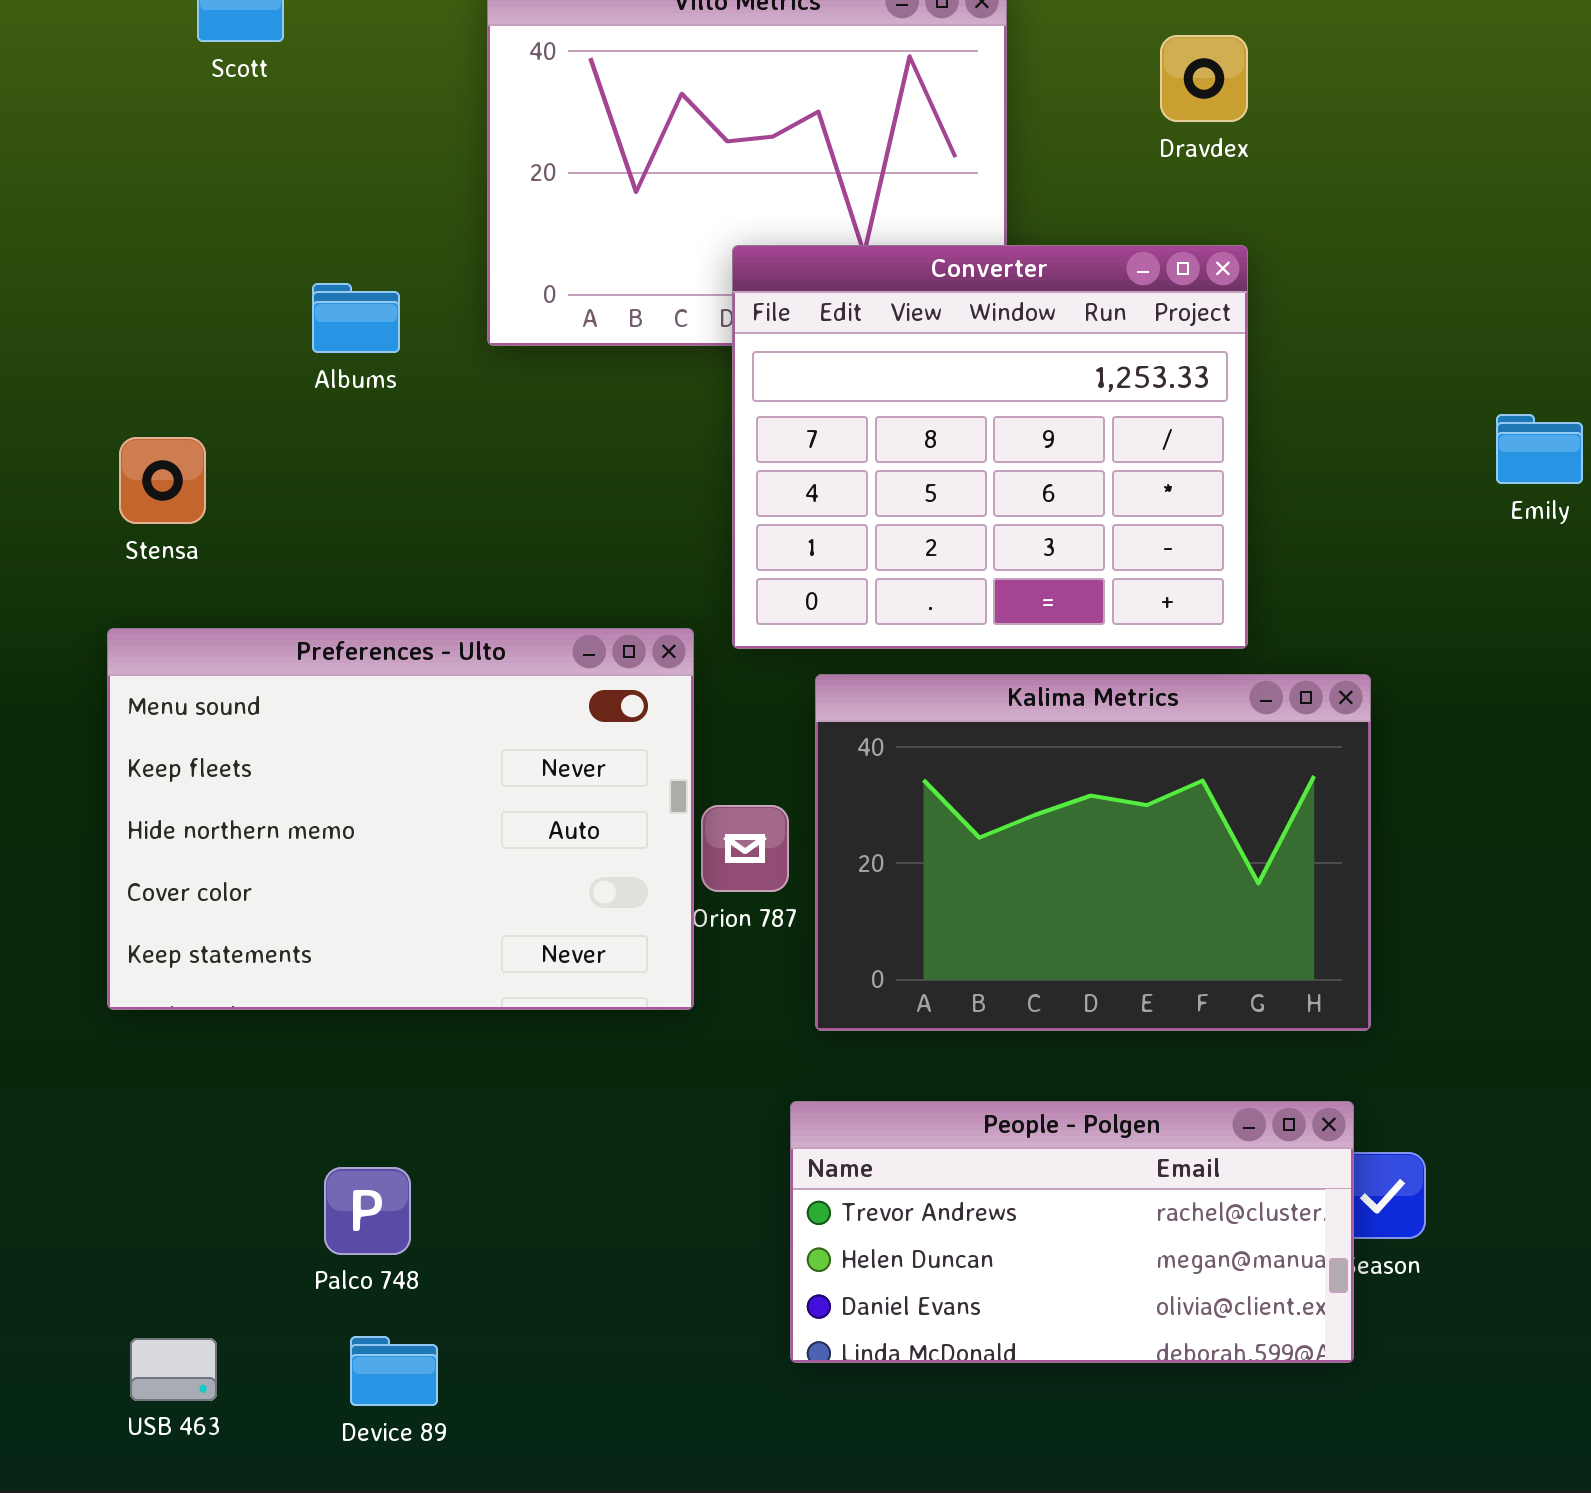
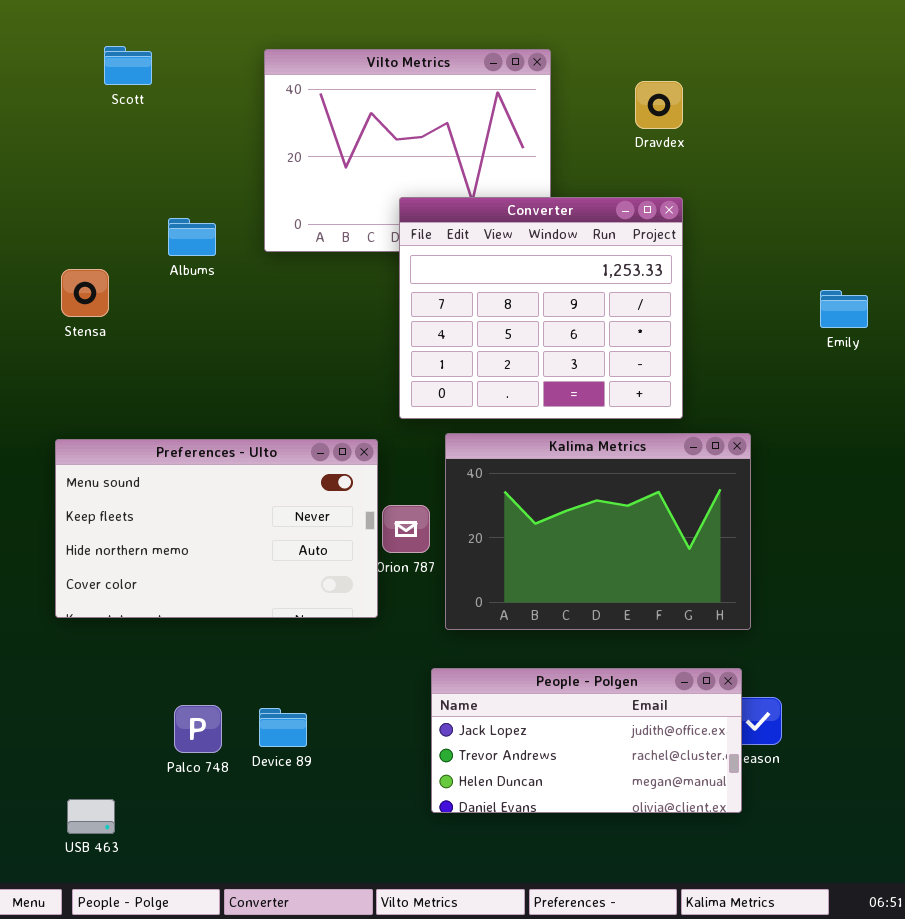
Stensa: [119,437,206,524] -> [61,269,109,317], moved
Preferences - Ulto: [107,628,694,1010] -> [55,439,378,618], resized
People - Polgen: [790,1101,1354,1363] -> [431,668,742,813], scrolled up 1 row
Device 89: [350,1336,438,1406] -> [259,708,307,747], moved

